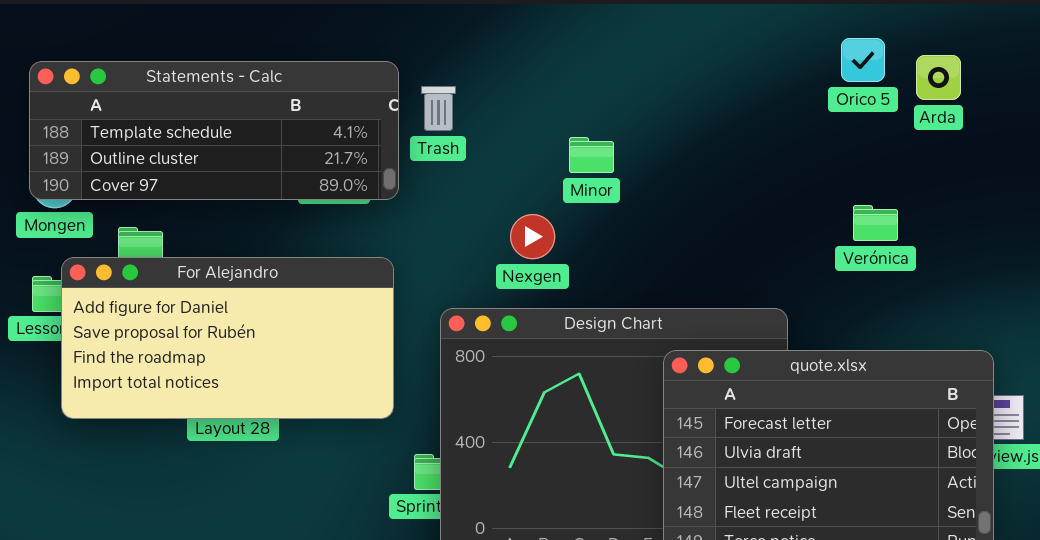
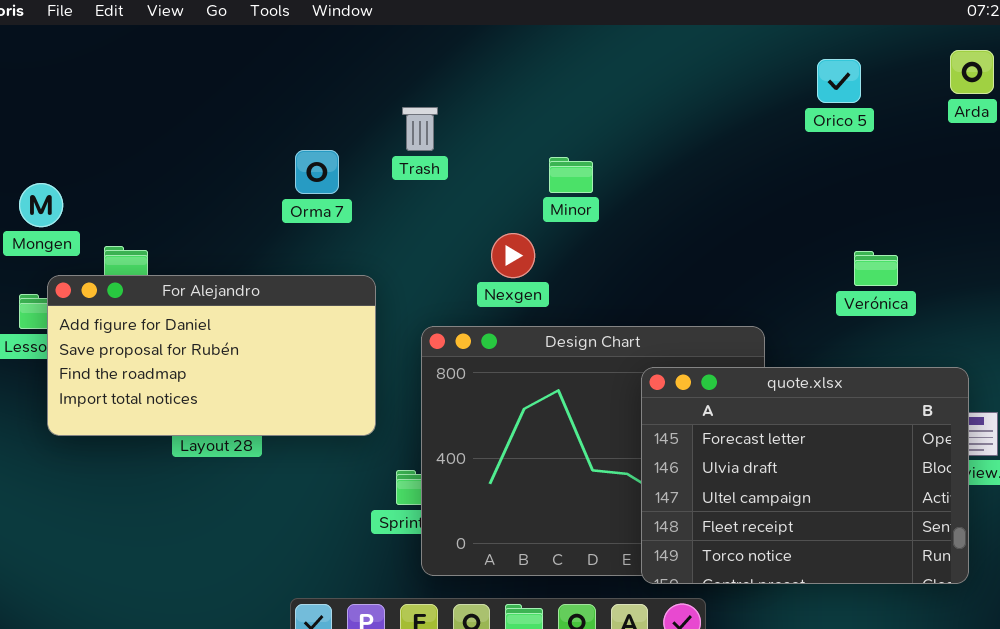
Arda: [916,55,961,100] -> [950,50,994,94], moved
Statements - Calc: [29,61,399,200] -> none, closed
Verónica: [853,205,898,241] -> [854,251,898,286], moved

